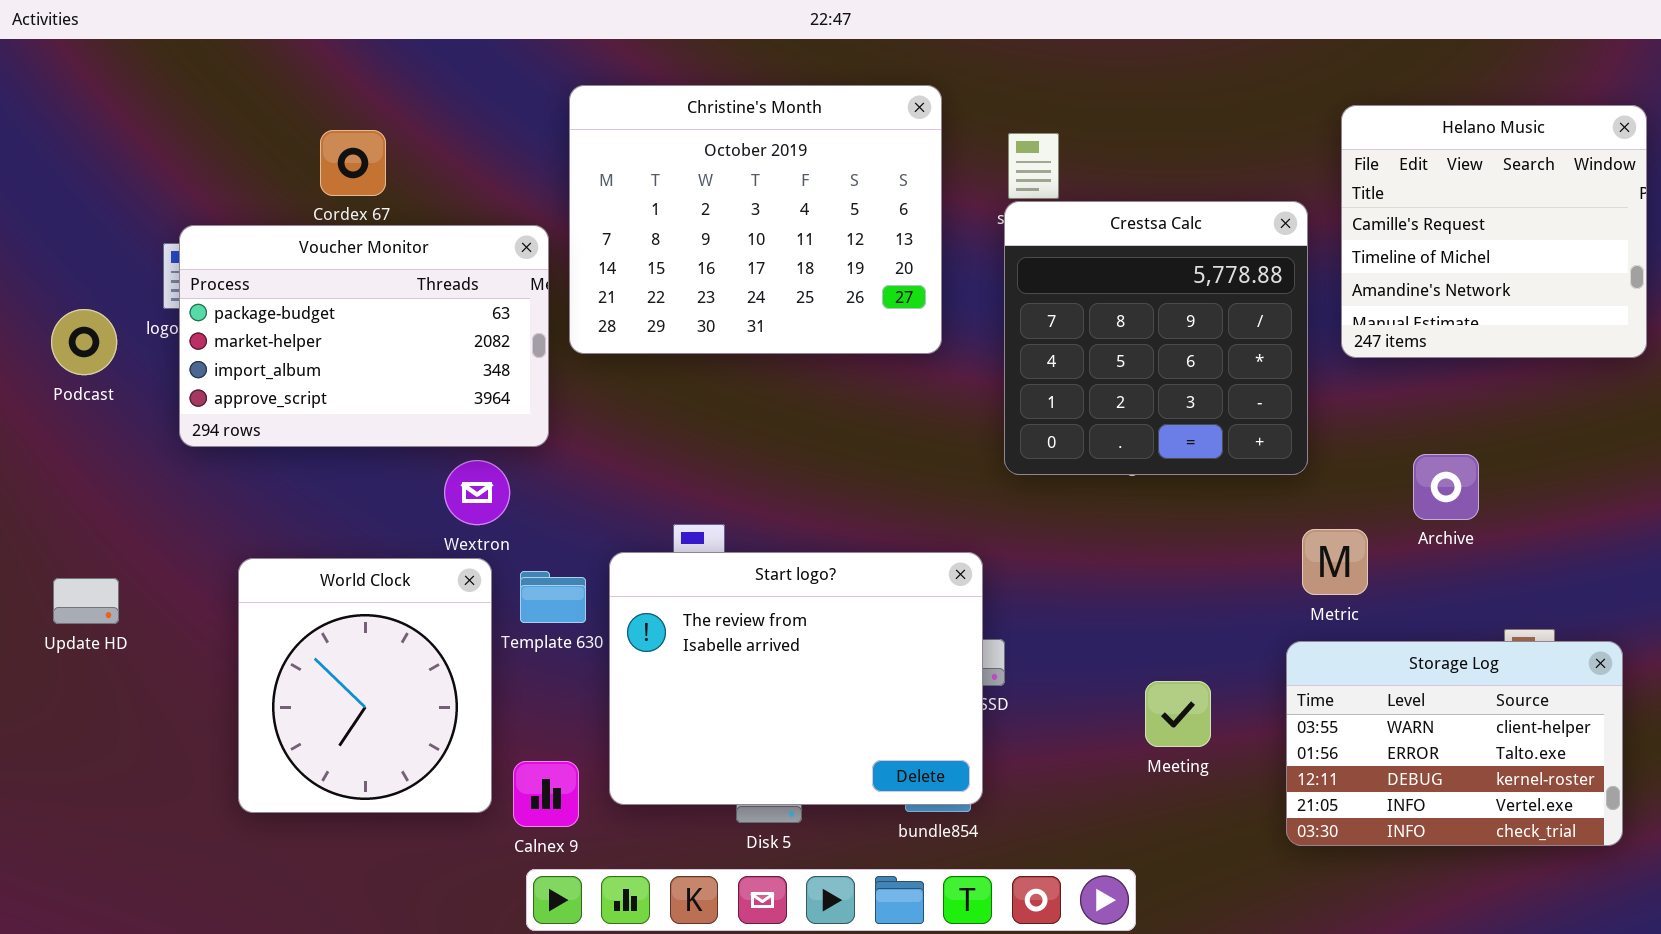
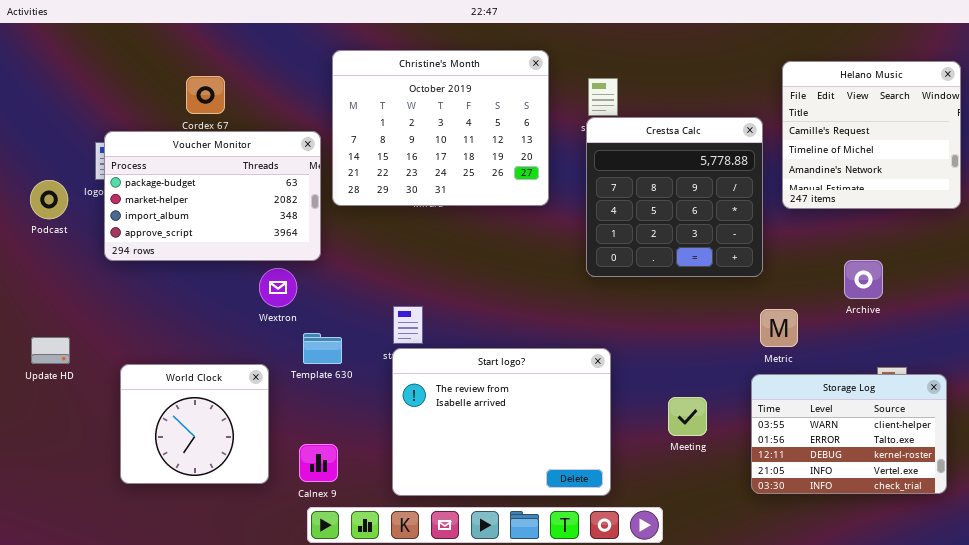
Archive: [1413,454,1479,520] -> [844,260,883,299], moved
Start logo?: [609,552,983,805] -> [392,348,611,496], moved
World Clock: [238,558,492,813] -> [120,364,269,484], moved, resized

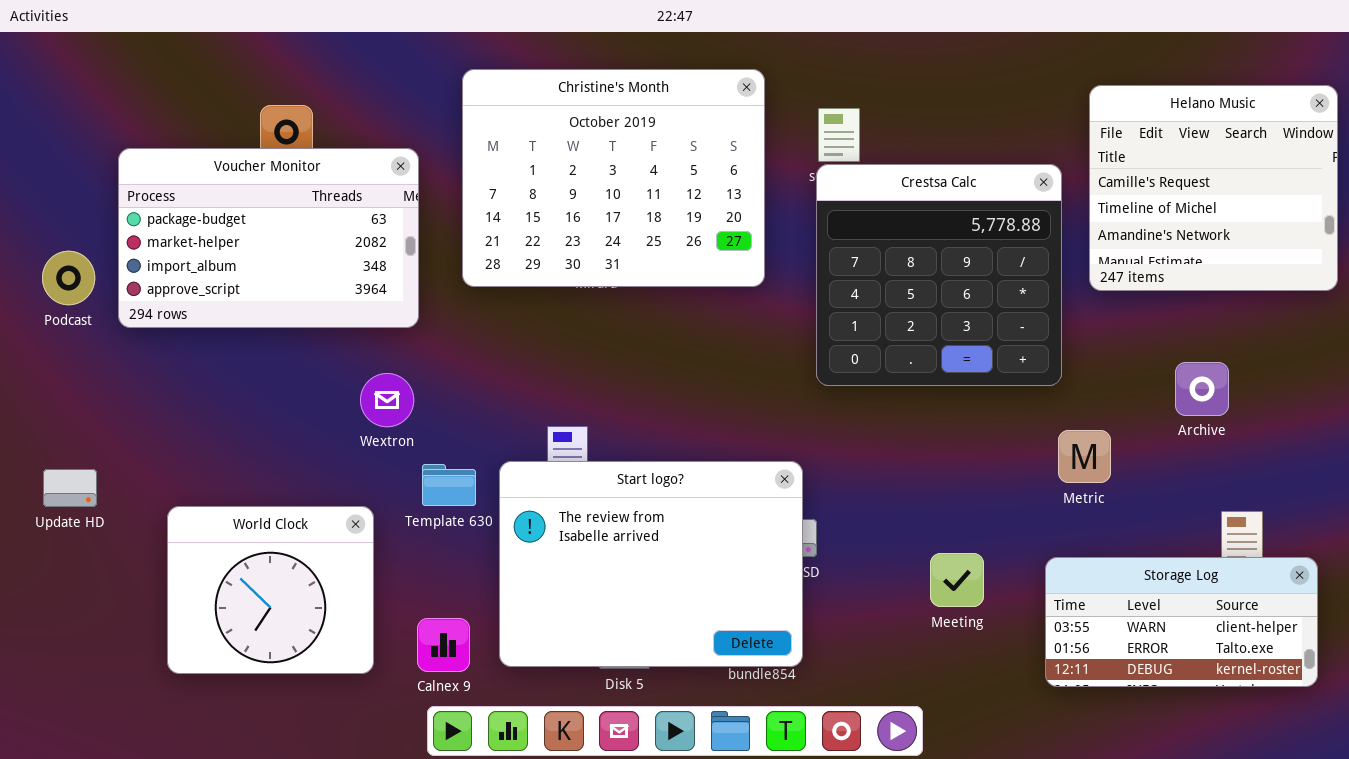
Voucher Monitor: [104,131,321,261] -> [118,148,419,328], moved
Start logo?: [392,348,611,496] -> [499,461,803,667], moved
Storage Log: [751,374,947,494] -> [1045,557,1318,687], resized

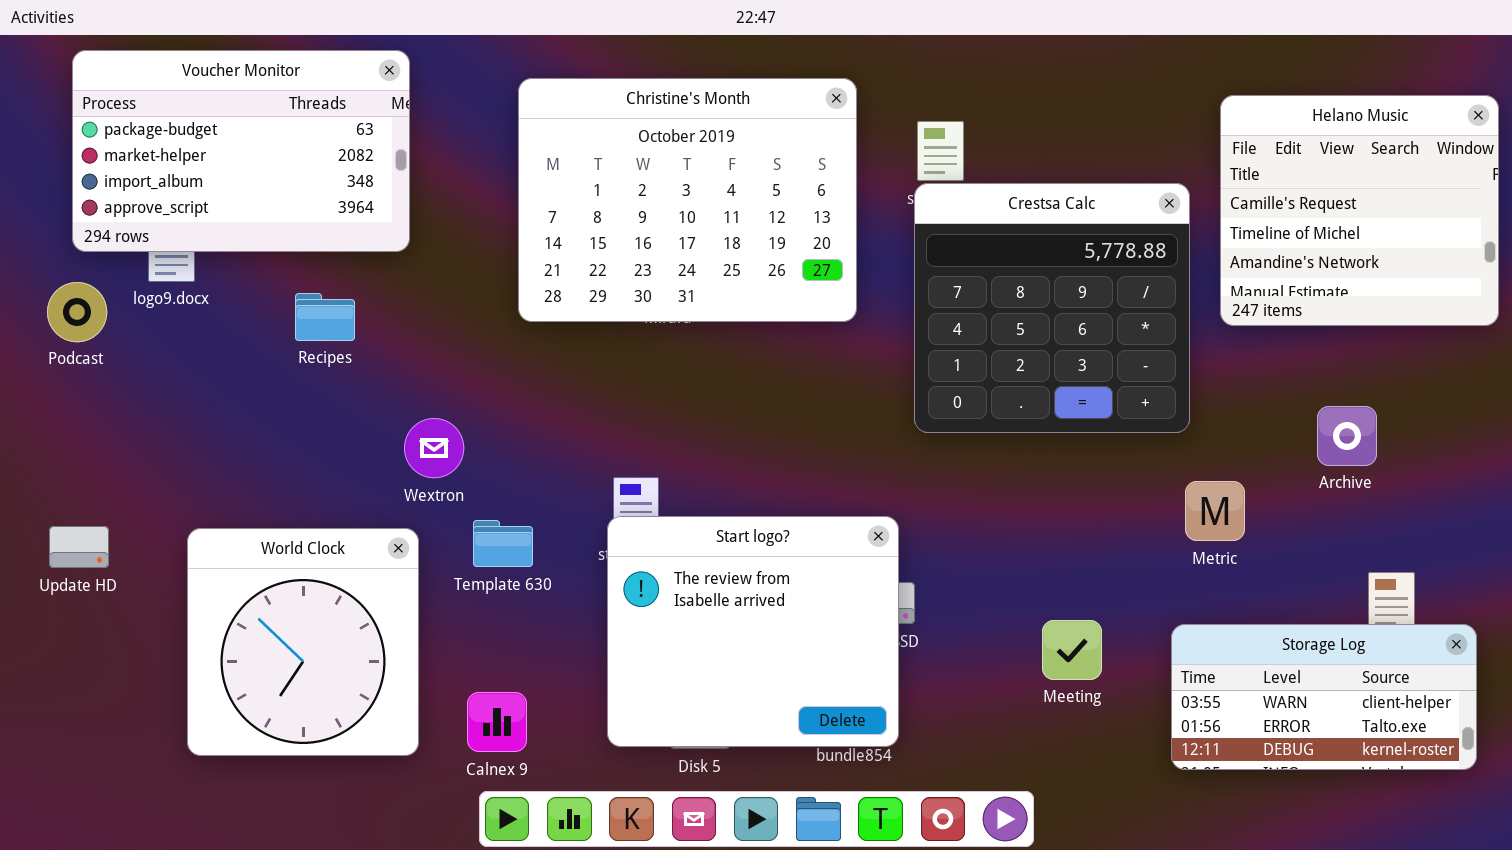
Voucher Monitor: [118,148,419,328] -> [72,50,410,252], moved
Start logo?: [499,461,803,667] -> [607,516,899,747], resized
World Clock: [167,506,374,674] -> [187,528,419,756], resized

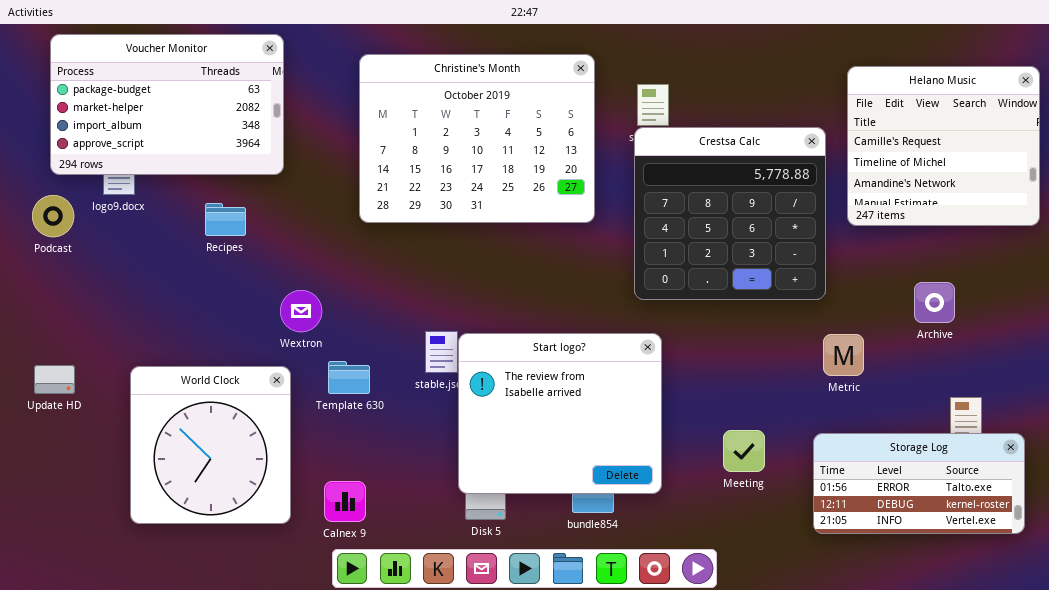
Start logo?: [607,516,899,747] -> [458,333,662,494], moved
Storage Log: [1171,624,1477,770] -> [813,433,1025,534], scrolled down 1 row

